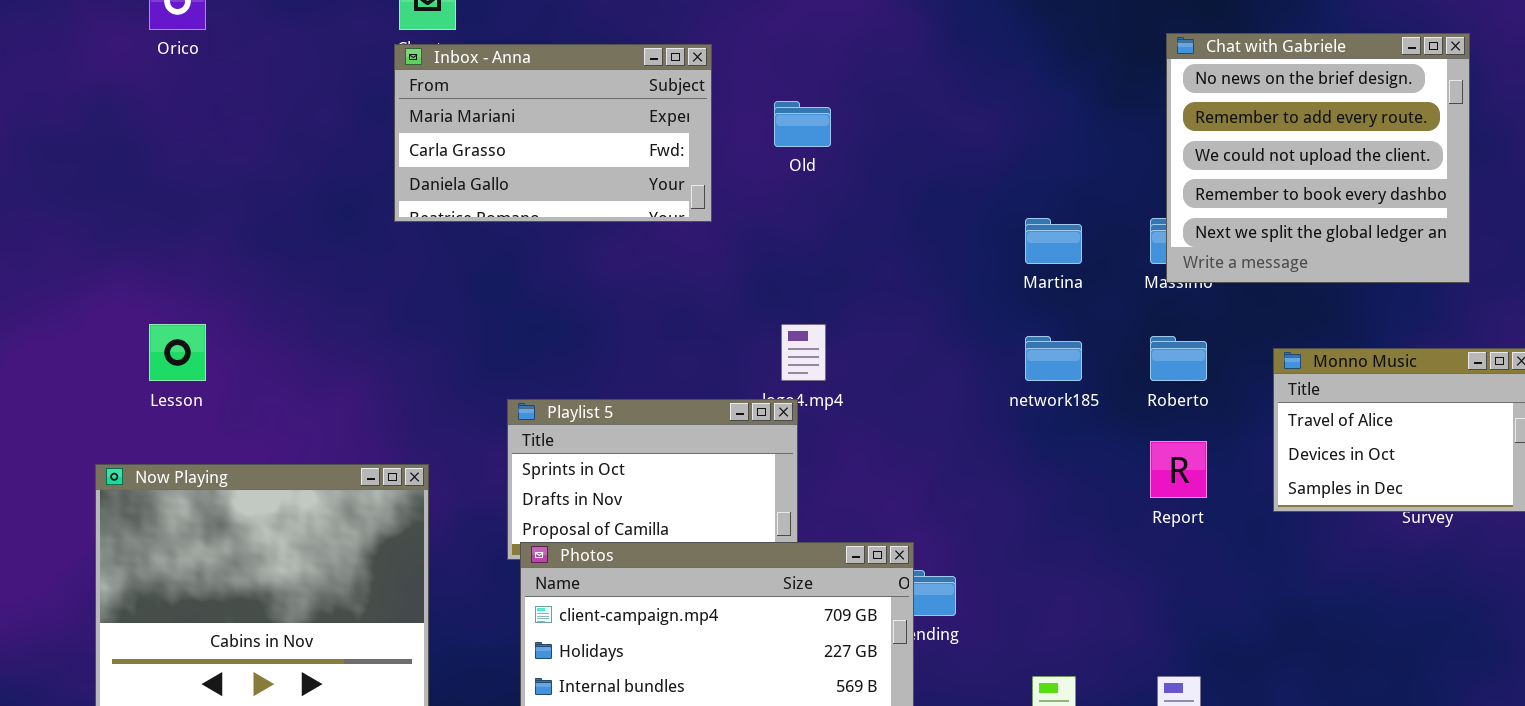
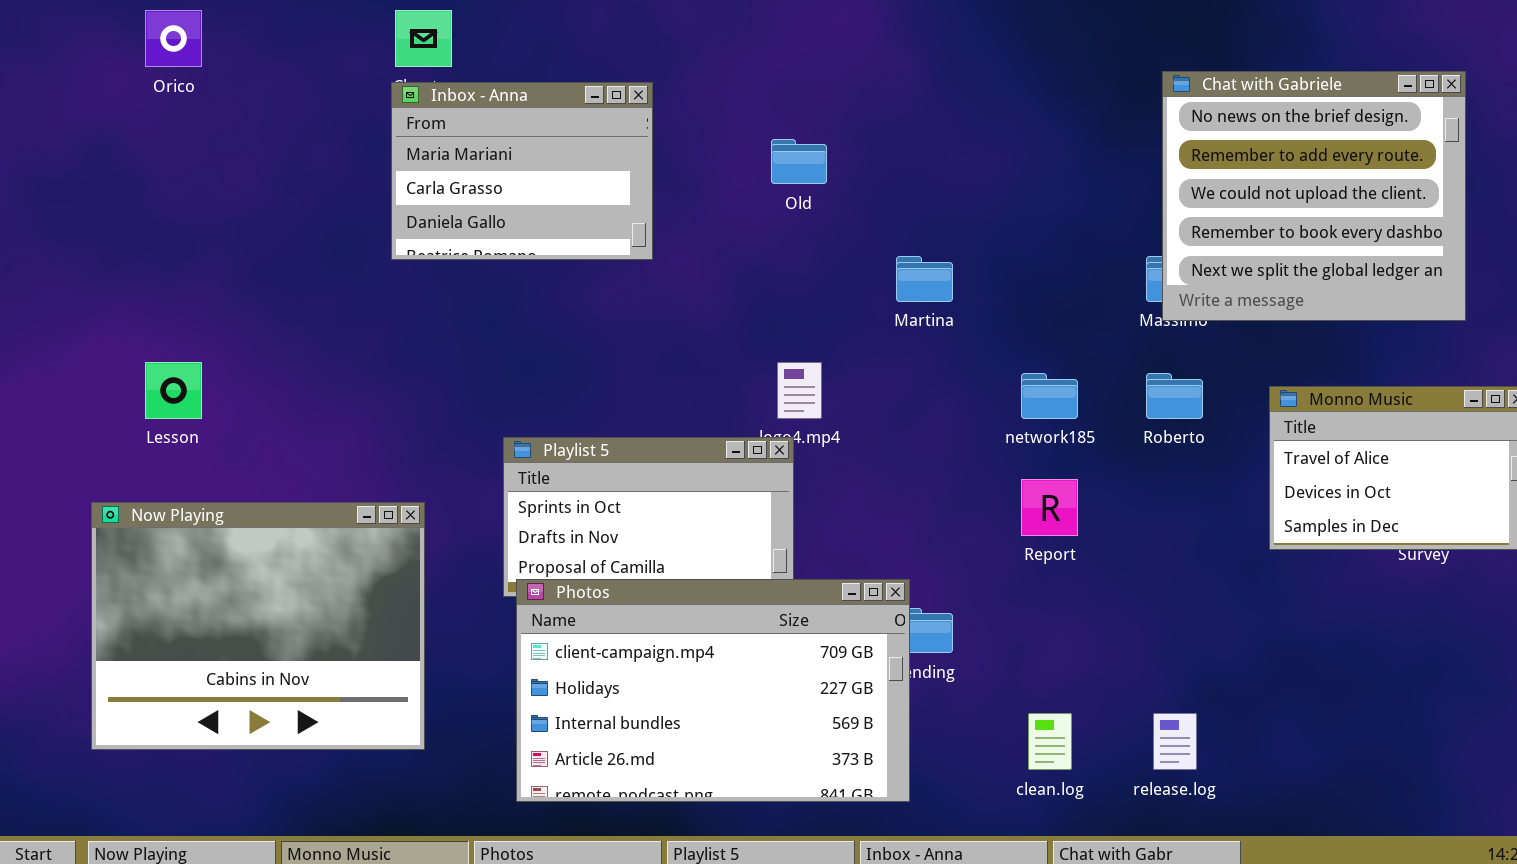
Inbox - Anna: [394,44,712,222] -> [391,82,653,260], resized
Martina: [1025,218,1082,264] -> [896,256,953,302], moved
Report: [1150,441,1207,498] -> [1021,479,1078,536], moved

